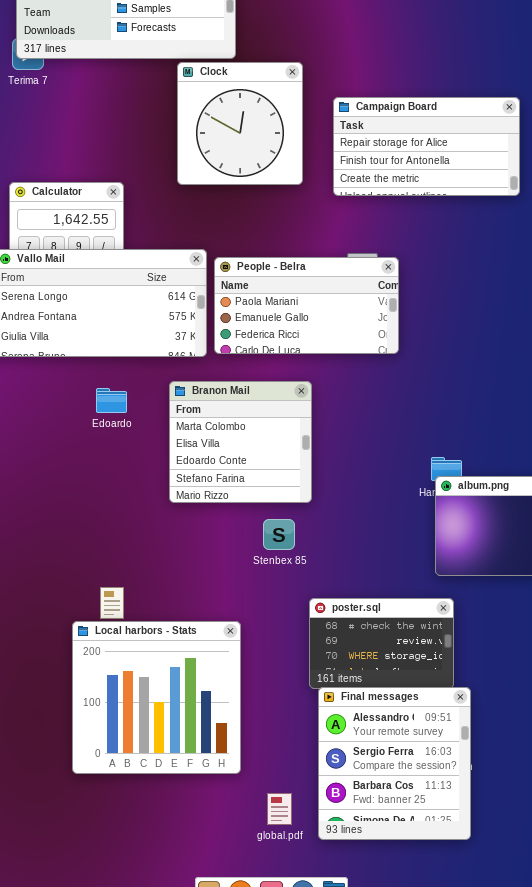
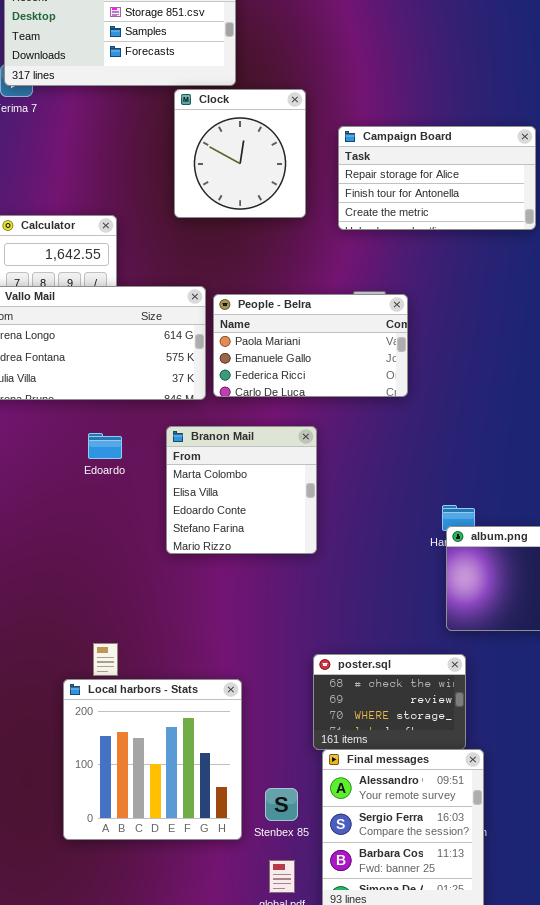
Stenbex 85: [263,519,295,550] -> [265,788,298,821], moved

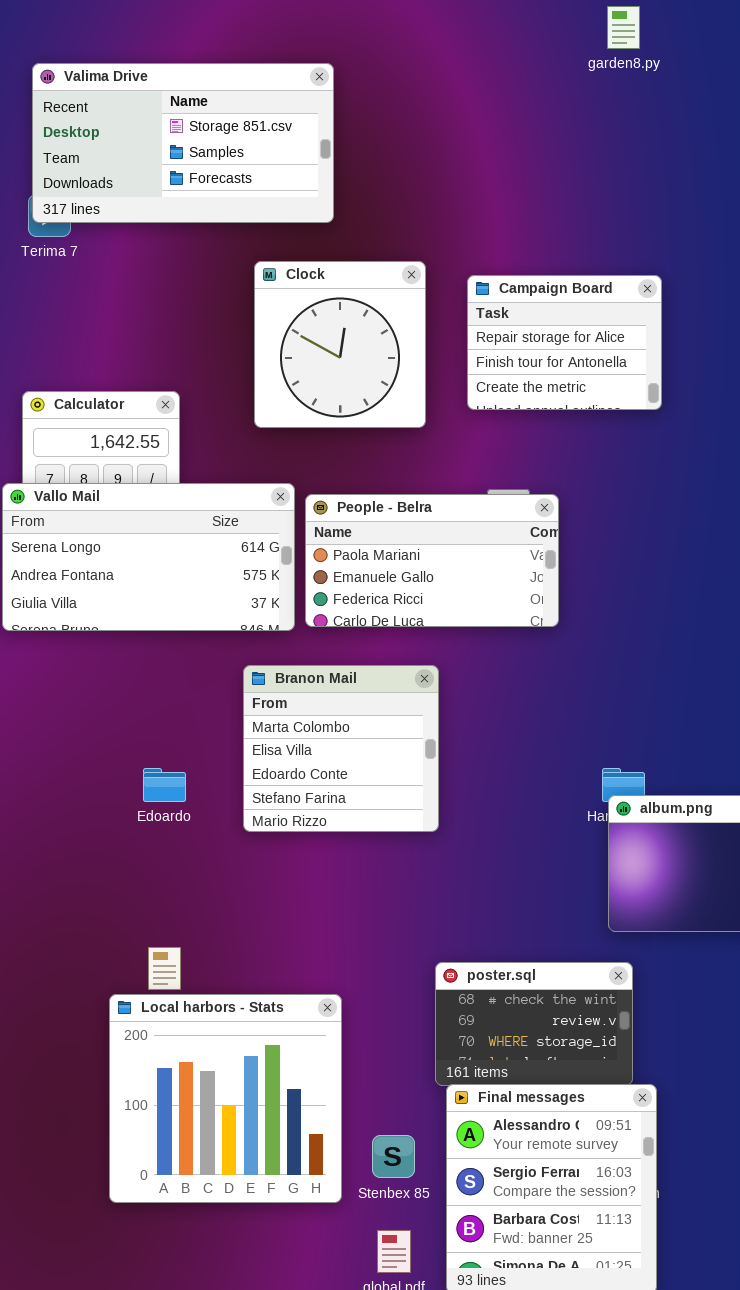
Clock: [174,89,306,218] -> [254,261,426,428], moved
Campaign Board: [338,126,536,230] -> [467,275,662,410], resized
Edoardo: [88,433,122,459] -> [143,768,186,802], moved

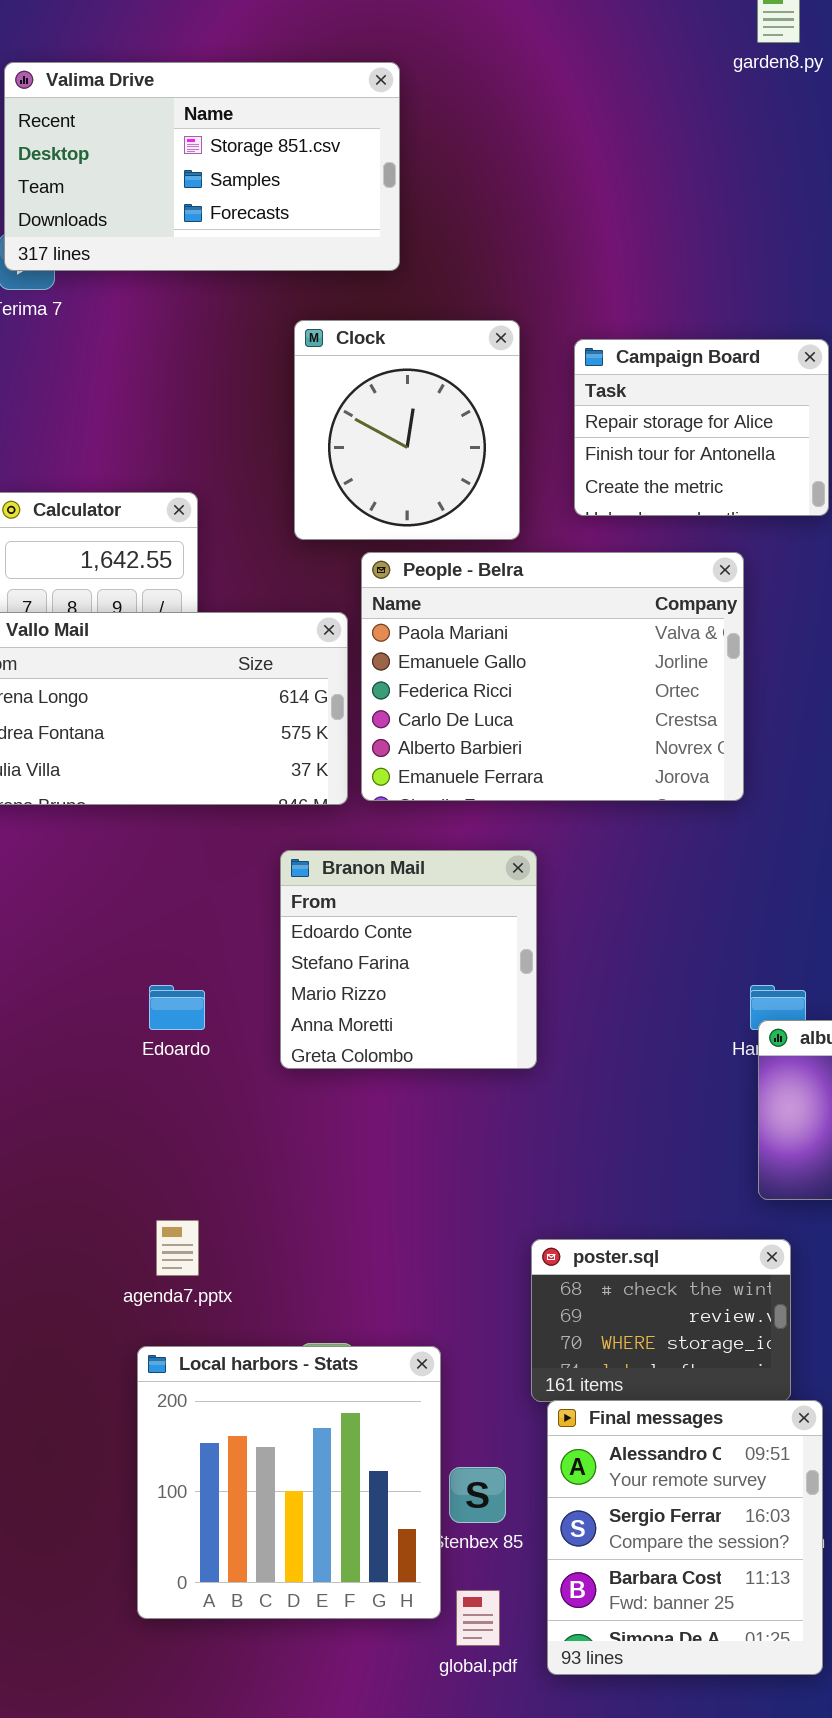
People - Belra: [305,494,559,627] -> [361,552,744,801], resized
Branon Mail: [243,665,439,832] -> [280,850,537,1069], scrolled down 2 rows
Local harbors - Stats: [109,994,342,1203] -> [137,1346,441,1619], moved

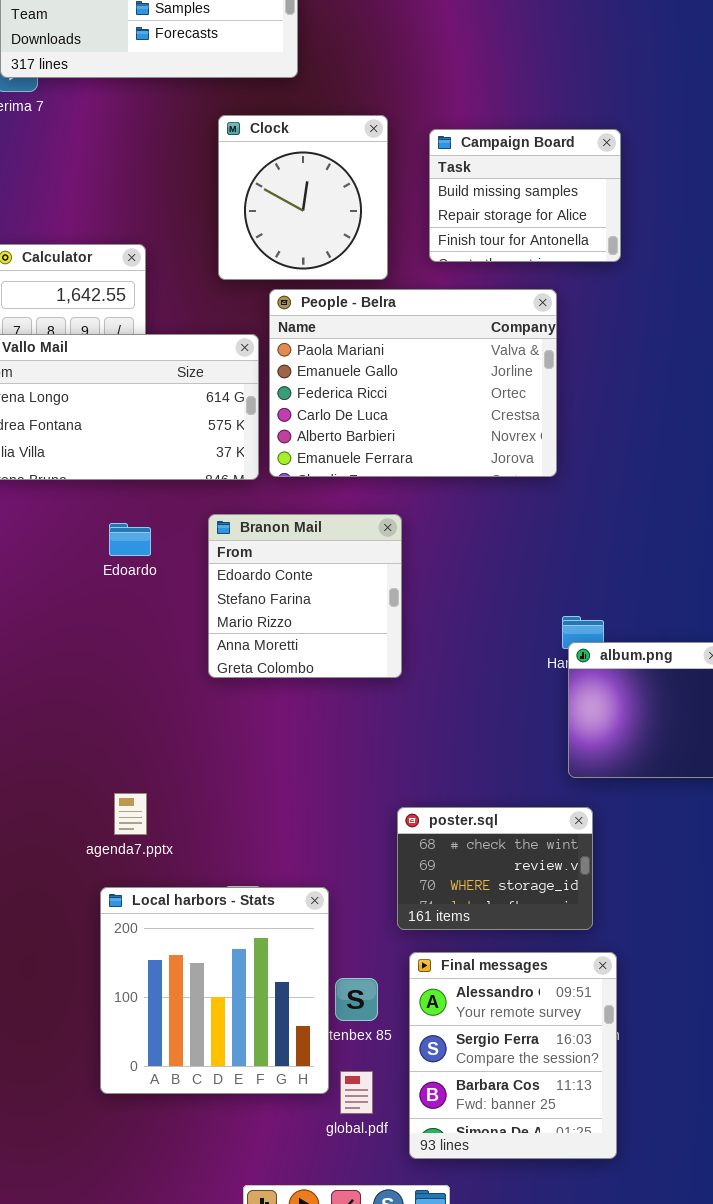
Campaign Board: [574,339,829,516] -> [429,129,621,262], scrolled up 1 row
Edoardo: [149,985,205,1030] -> [109,523,151,556], moved
Final messages: [547,1400,823,1675] -> [409,952,617,1159], moved

